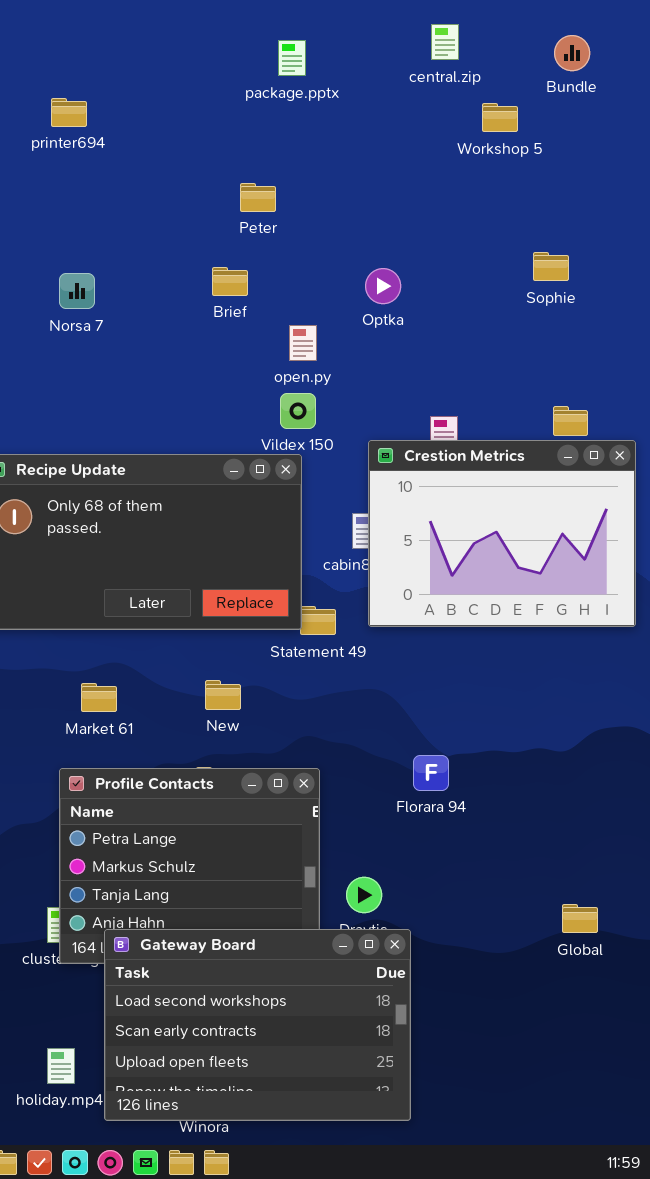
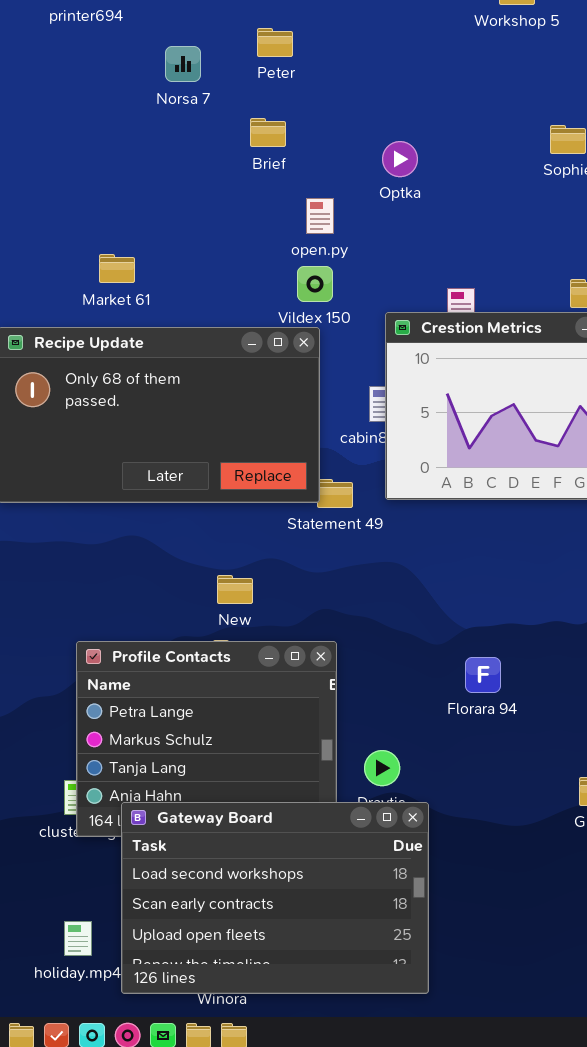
Peter: [240,183,276,212] -> [257,28,293,57], moved
Brief: [212,267,248,296] -> [250,118,286,147], moved
Norsa 7: [59,273,95,309] -> [165,46,201,82], moved
New: [205,680,241,710] -> [217,575,253,604], moved
Market 61: [81,683,117,712] -> [99,254,135,283], moved
Florara 94: [413,755,449,791] -> [465,657,501,693], moved

